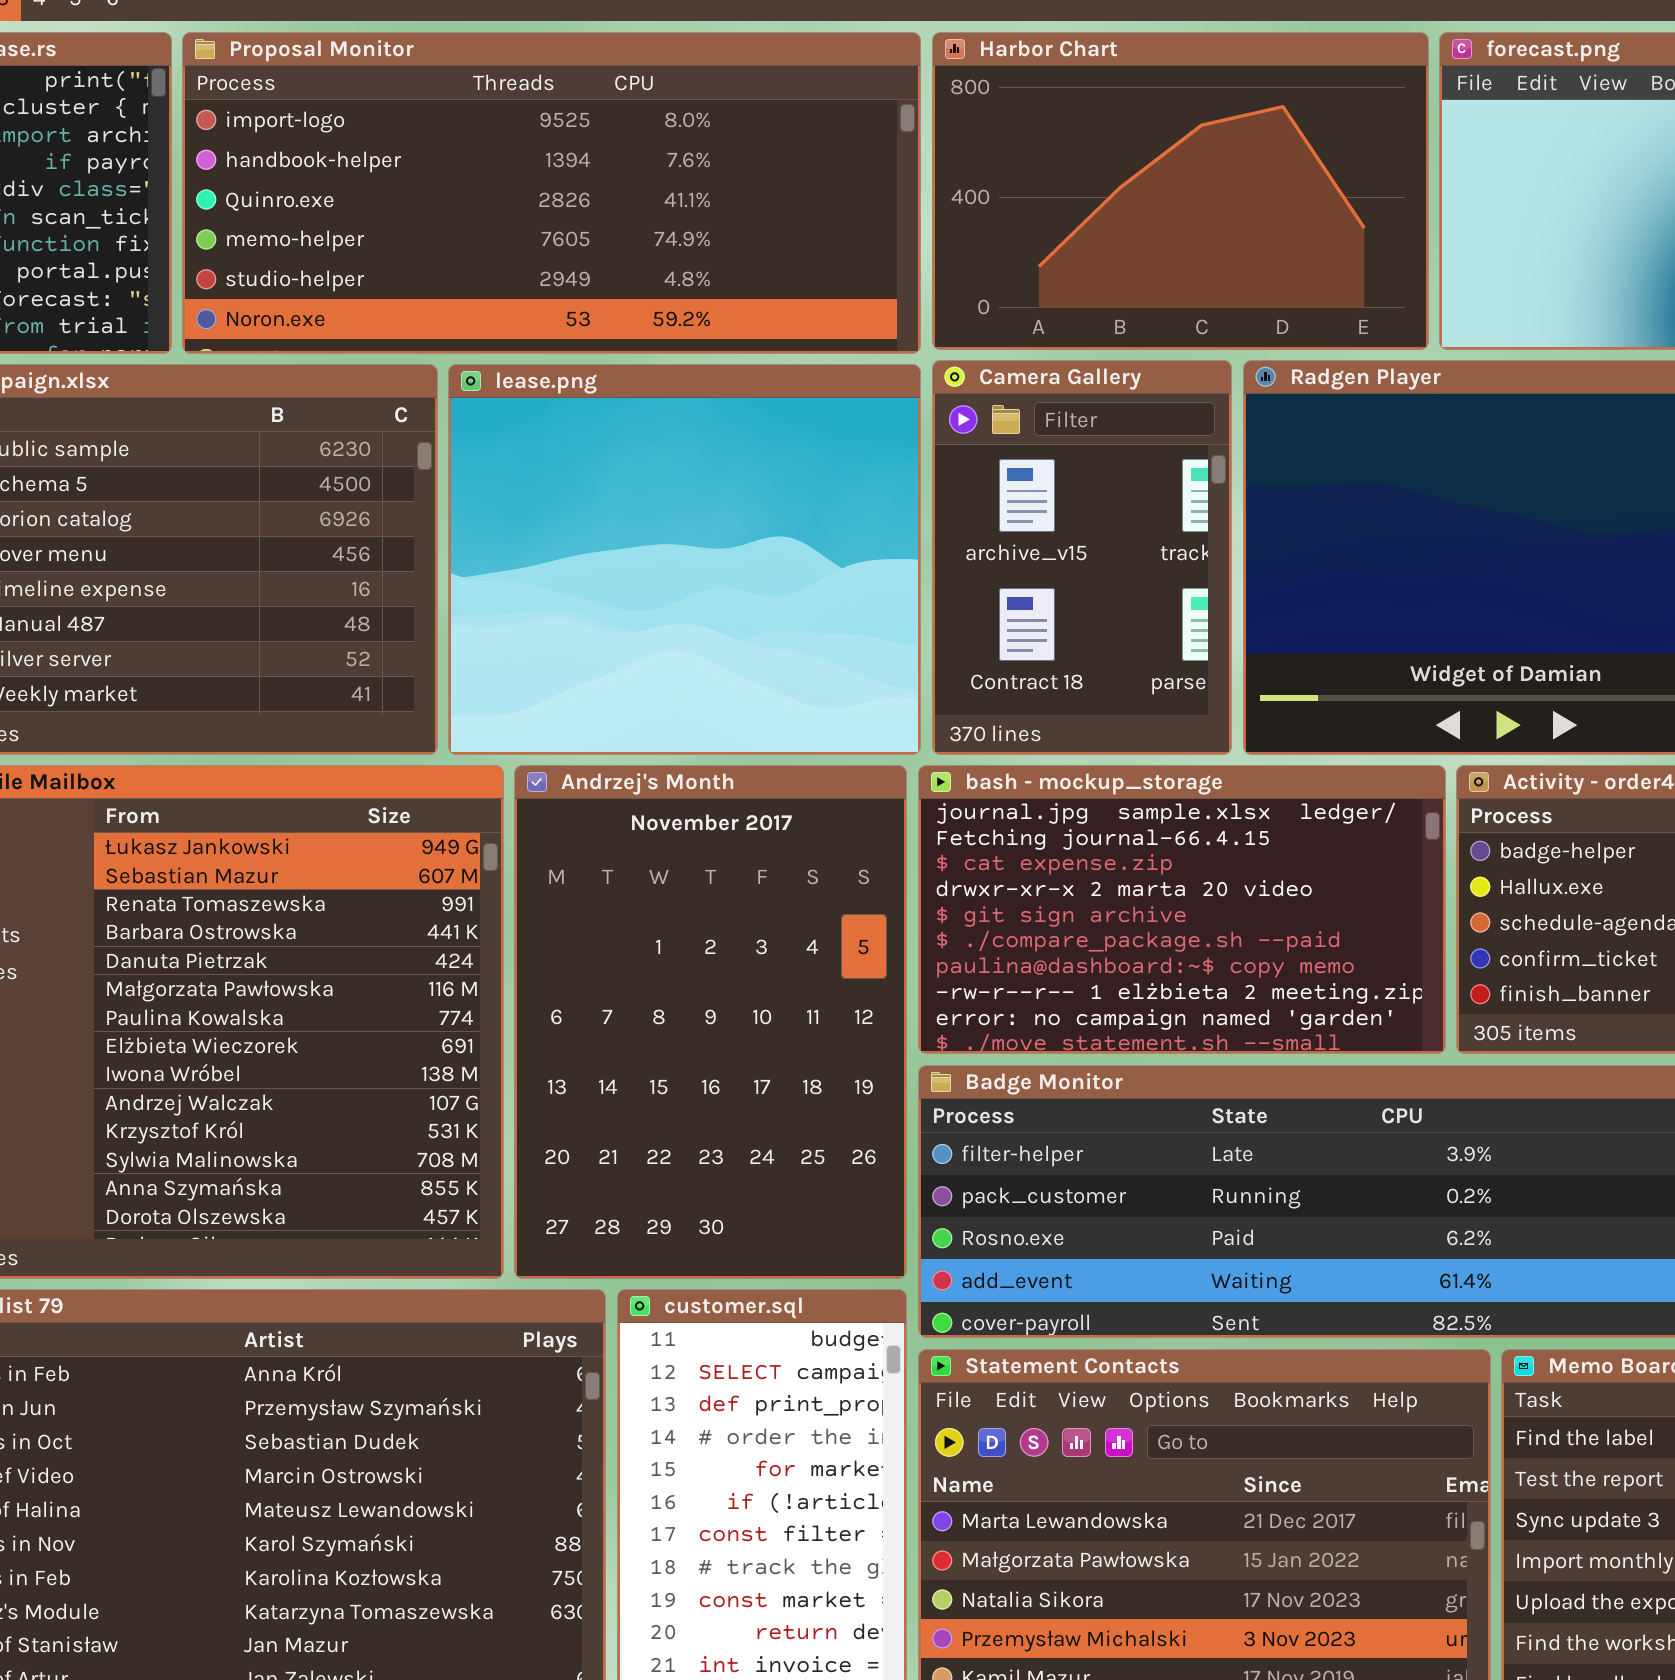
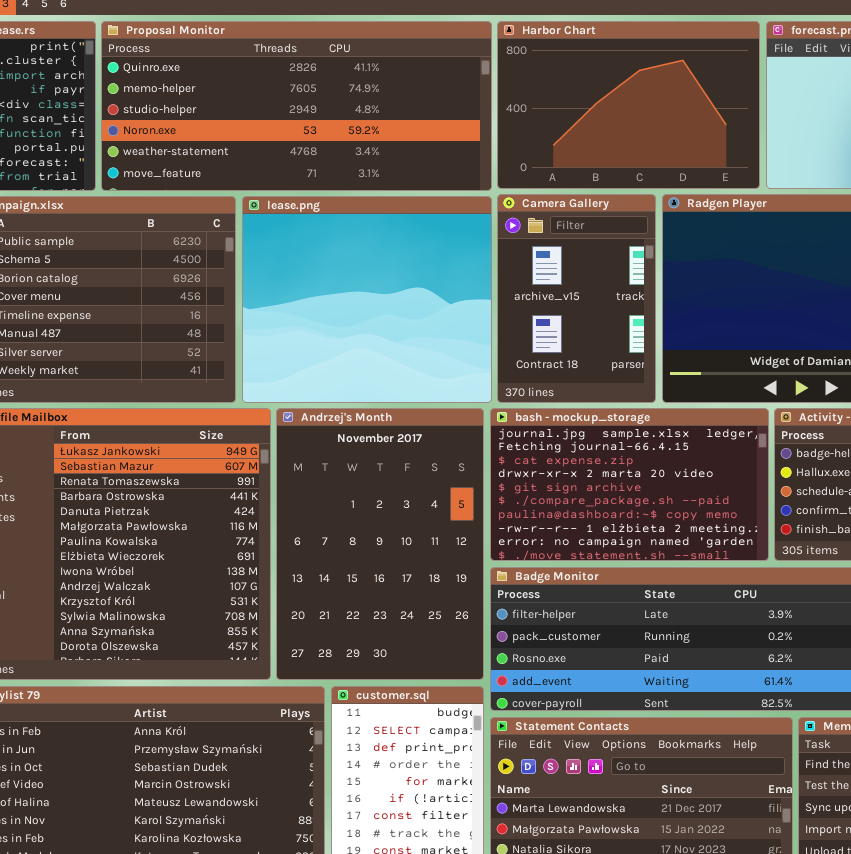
Proposal Monitor: [182,32,921,354] -> [101,21,492,191], scrolled down 2 rows

